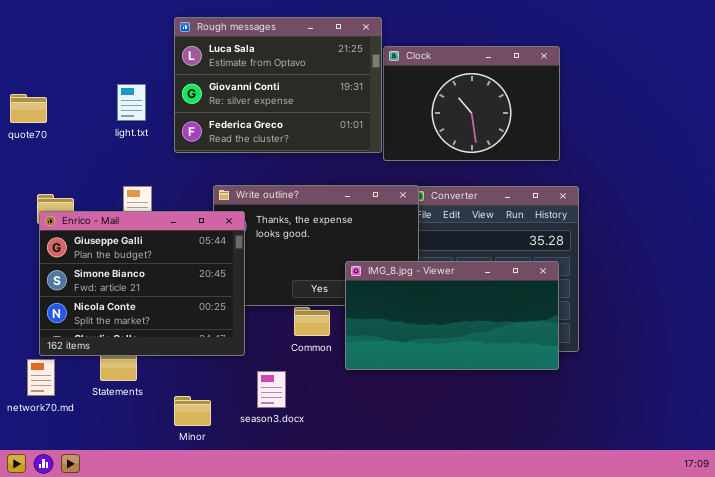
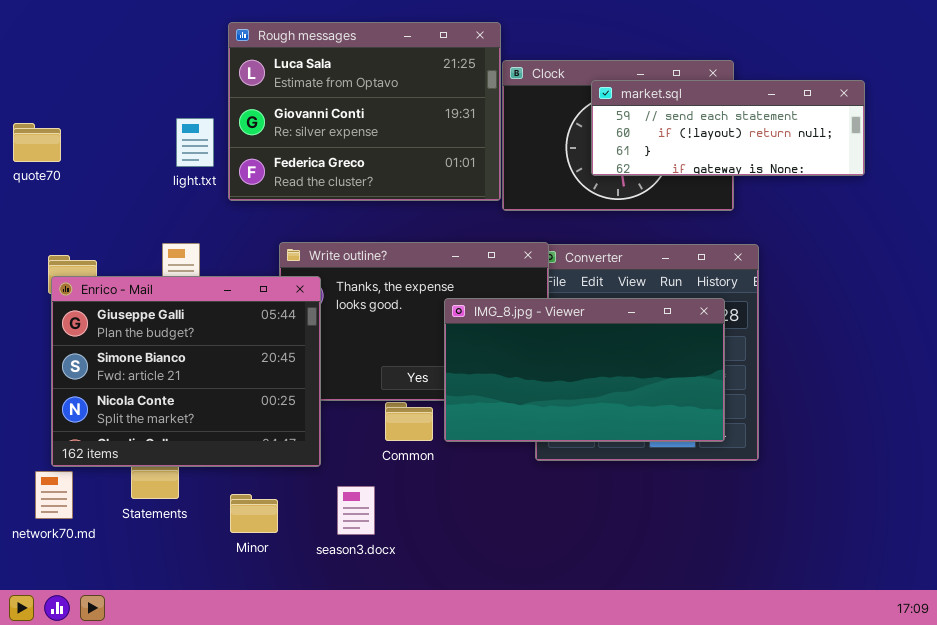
market.sql: none -> [591,80,865,176], opened
light.txt: [117,84,146,121] -> [176,118,214,167], moved
IMG_8.jpg - Viewer: [345,261,559,370] -> [444,298,725,442], moved
Minor: [174,396,211,426] -> [230,494,278,533], moved

